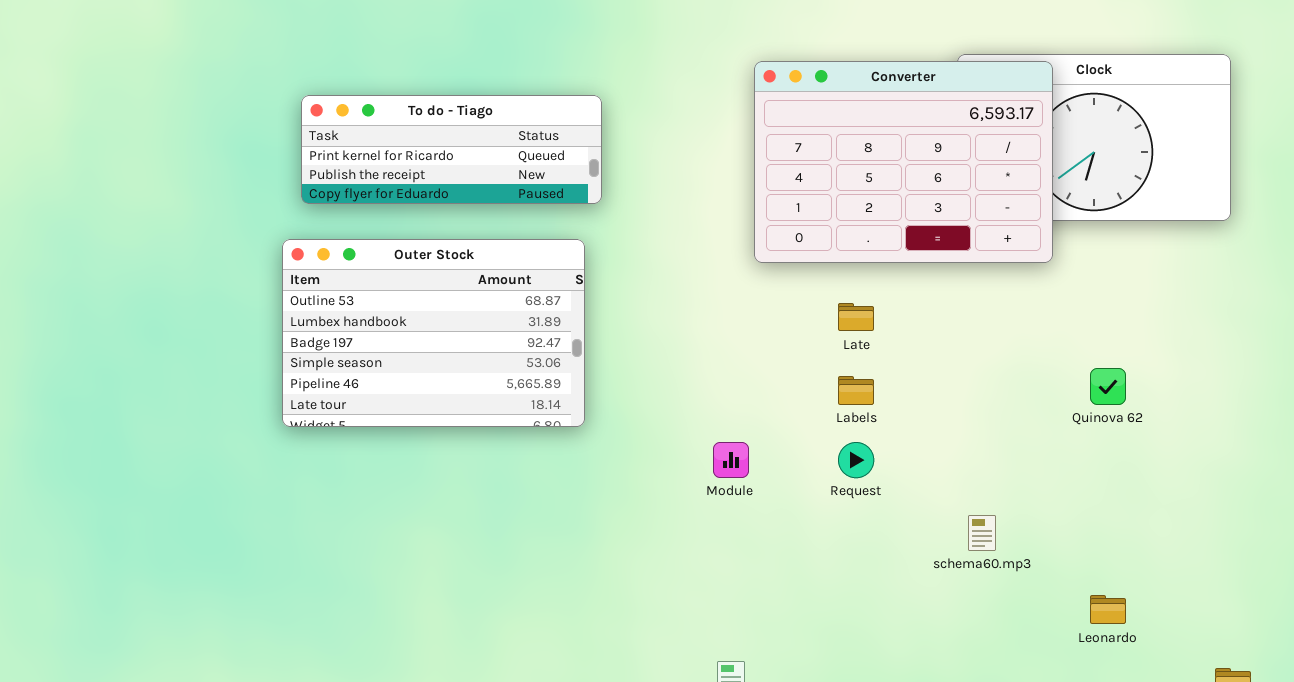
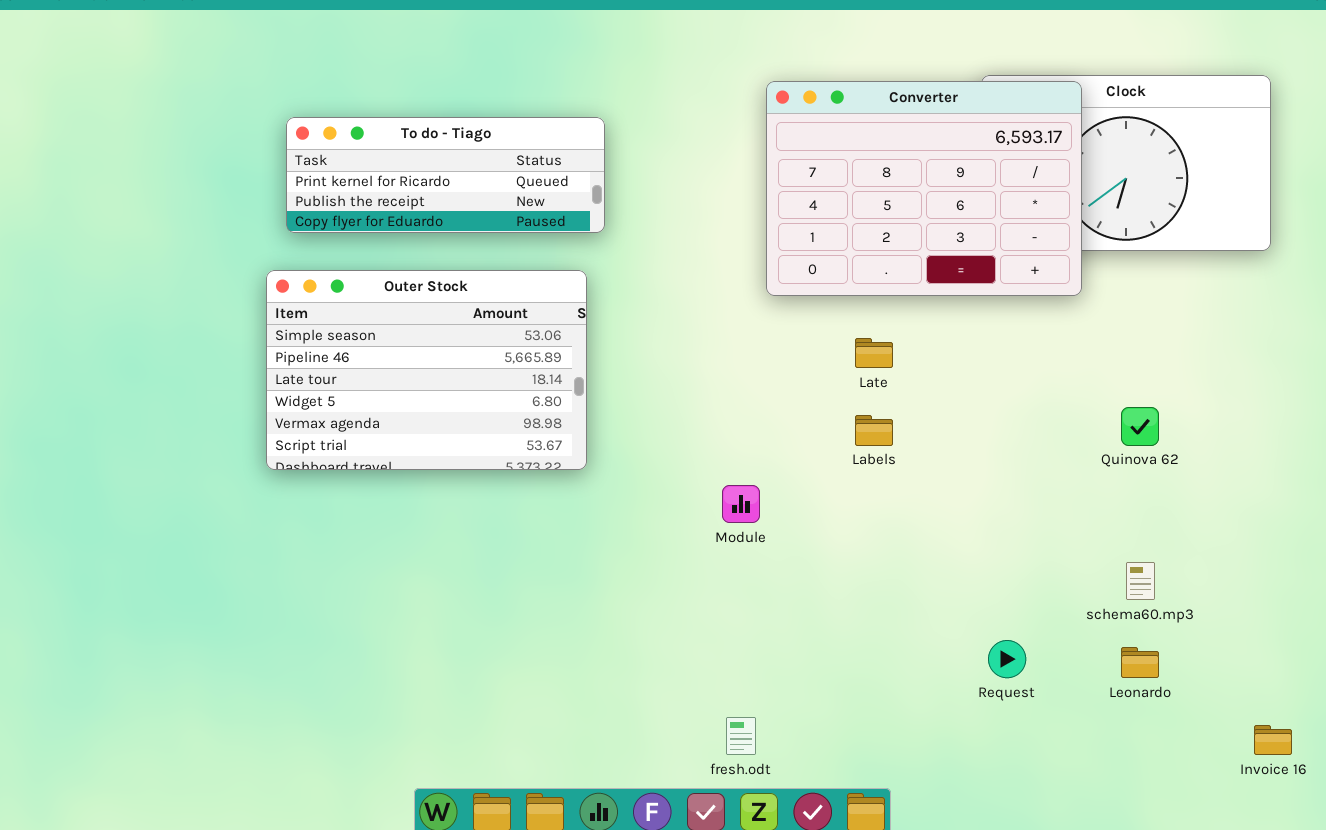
Outer Stock: [282,239,585,427] -> [266,270,587,470], scrolled down 3 rows
Request: [838,442,874,478] -> [988,640,1026,678], moved
schema60.mp3: [968,515,996,551] -> [1126,562,1155,600], moved

